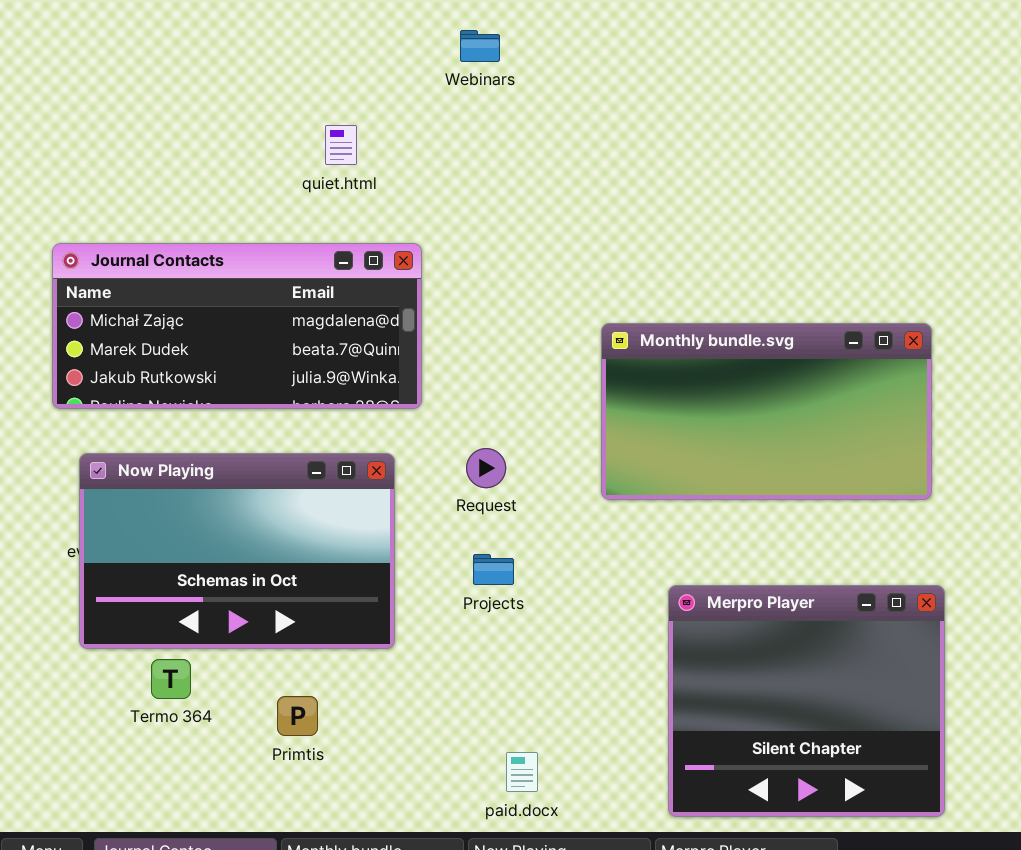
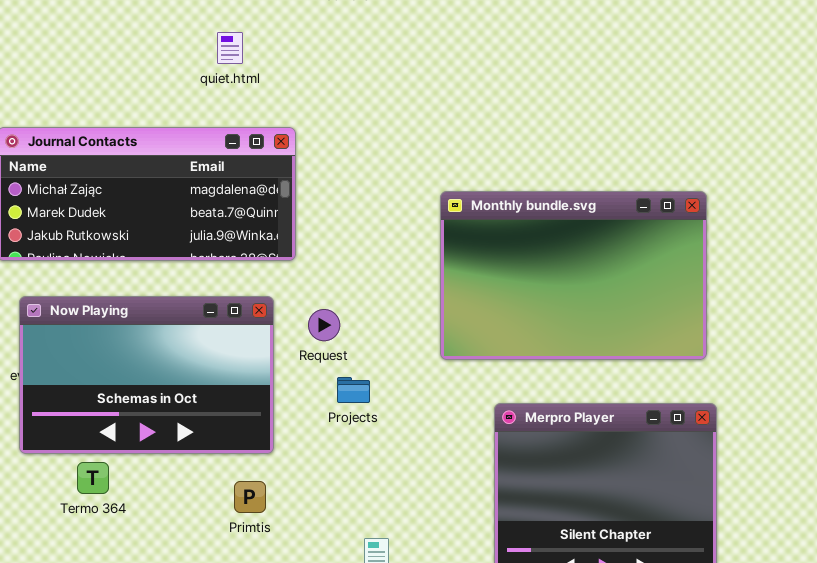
Monthly bundle.svg: [601,323,932,500] -> [440,191,707,360], resized
Request: [466,448,506,488] -> [308,309,340,341], moved
Primtis: [277,696,318,736] -> [234,481,266,513], moved

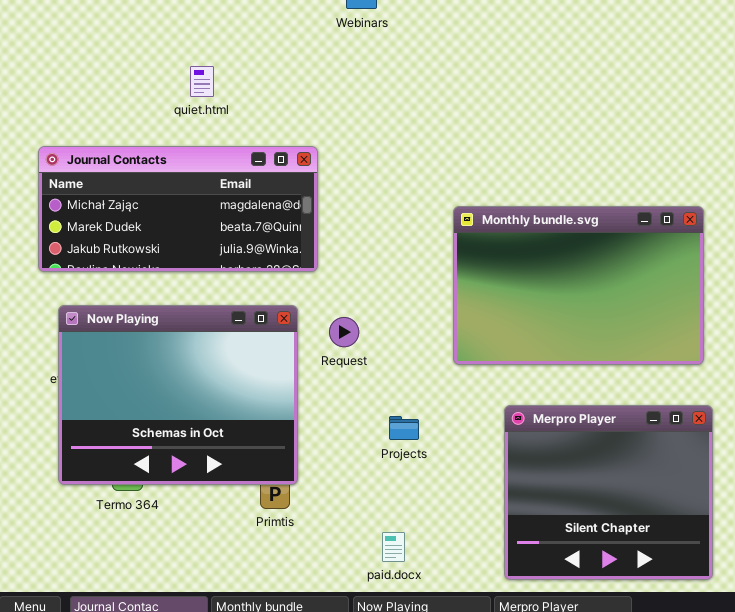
quiet.html: [217,32,243,64] -> [190,66,214,97], moved
Now Playing: [19,296,274,454] -> [58,305,298,485], resized
Projects: [337,377,370,403] -> [389,416,419,440], moved

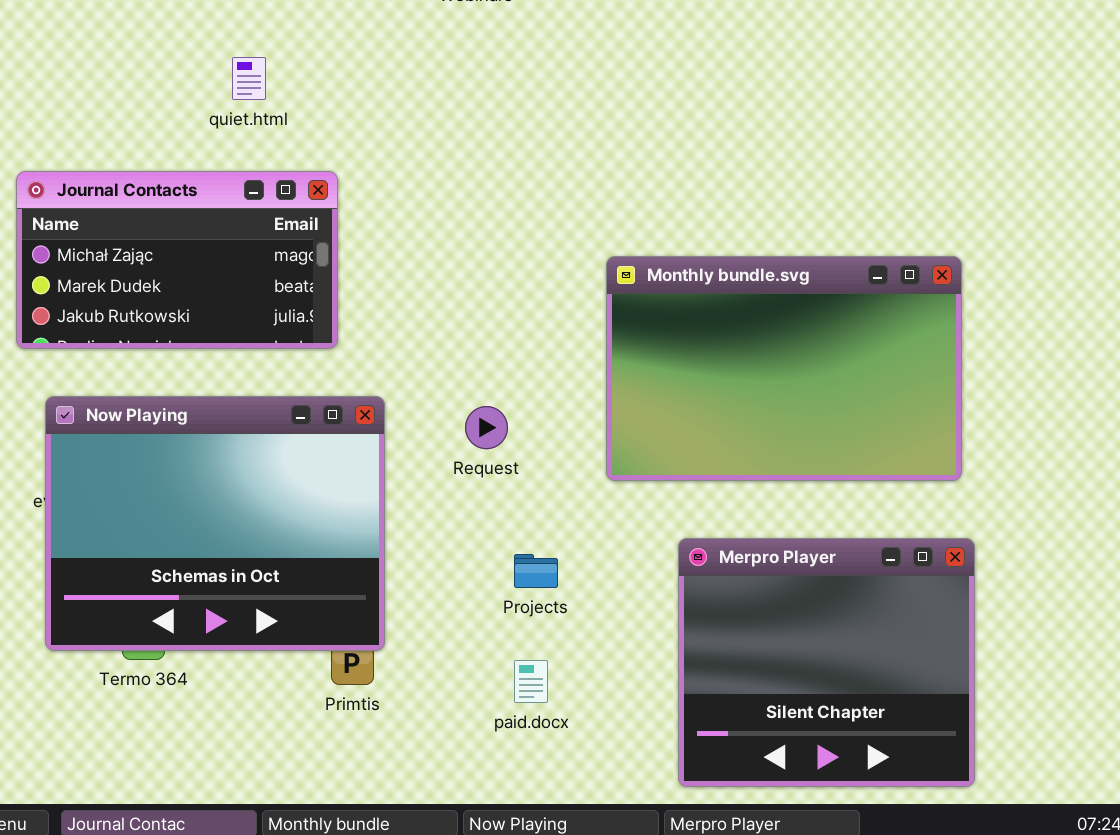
Journal Contacts: [38,146,318,272] -> [16,171,338,349], resized
Request: [329,317,359,347] -> [465,406,508,449], moved
paid.docx: [382,532,405,562] -> [514,660,548,703], moved

